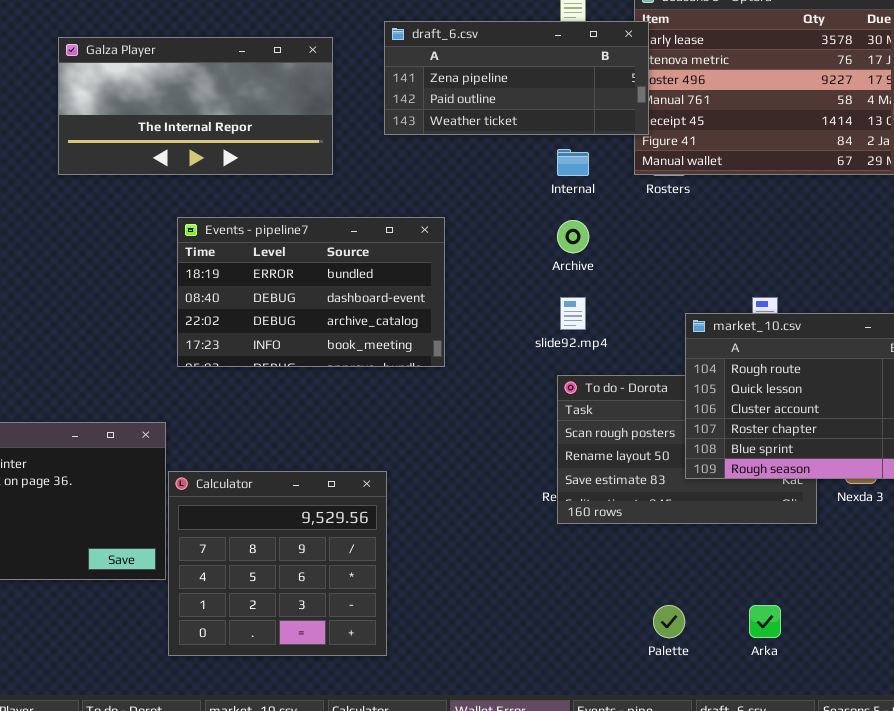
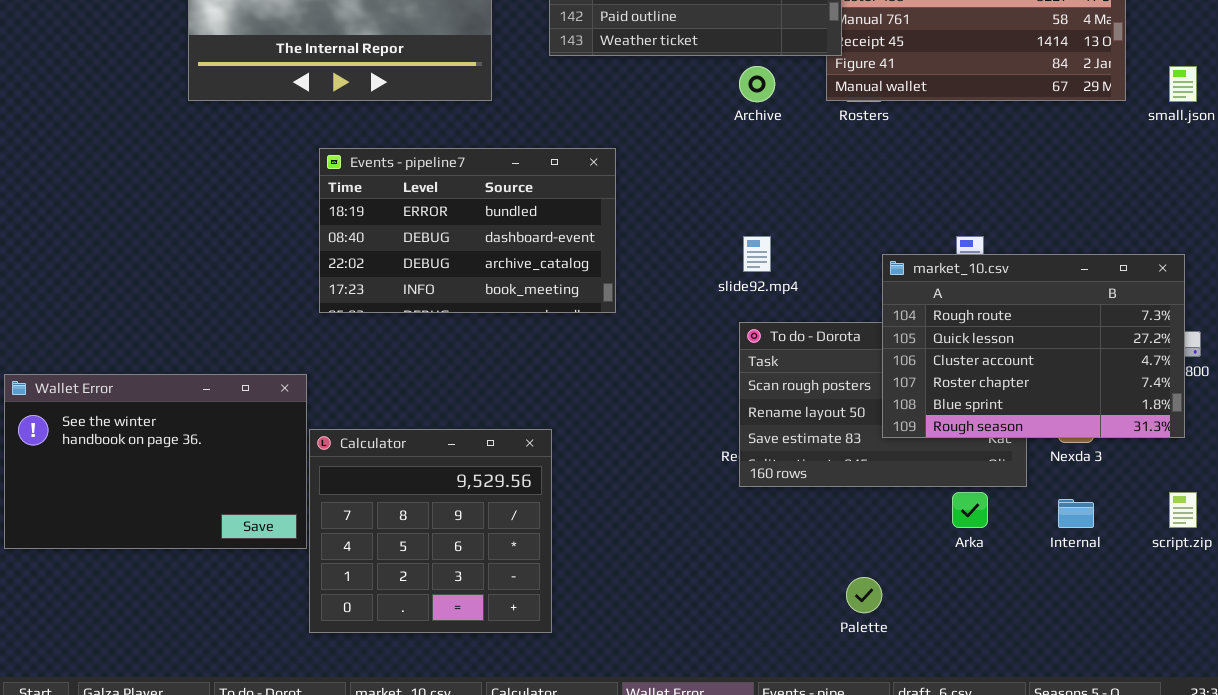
Internal: [557,149,589,176] -> [1058,499,1094,528], moved
Archive: [557,220,589,253] -> [739,66,775,102], moved
Arka: [749,605,781,638] -> [952,492,988,528], moved

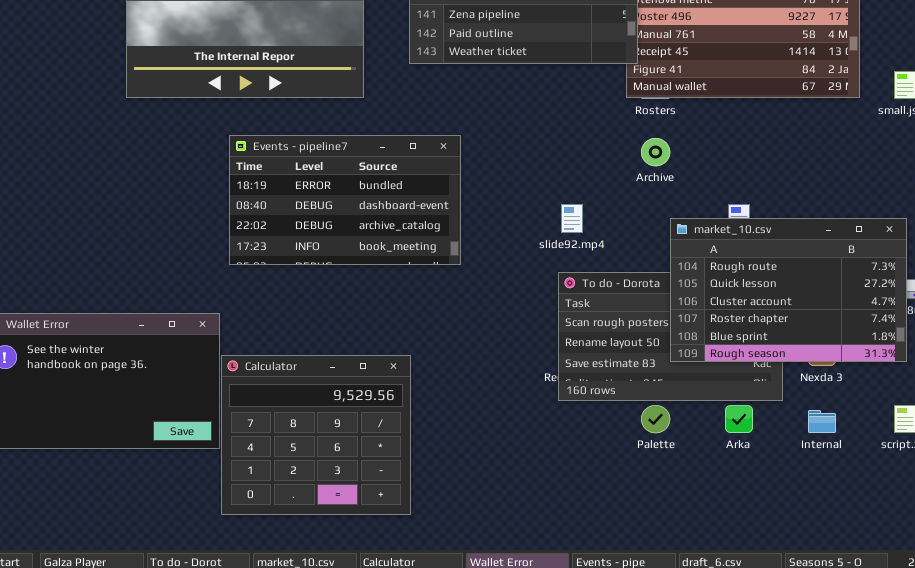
Archive: [739,66,775,102] -> [641,138,670,166], moved
Palette: [846,577,882,613] -> [641,405,670,433], moved

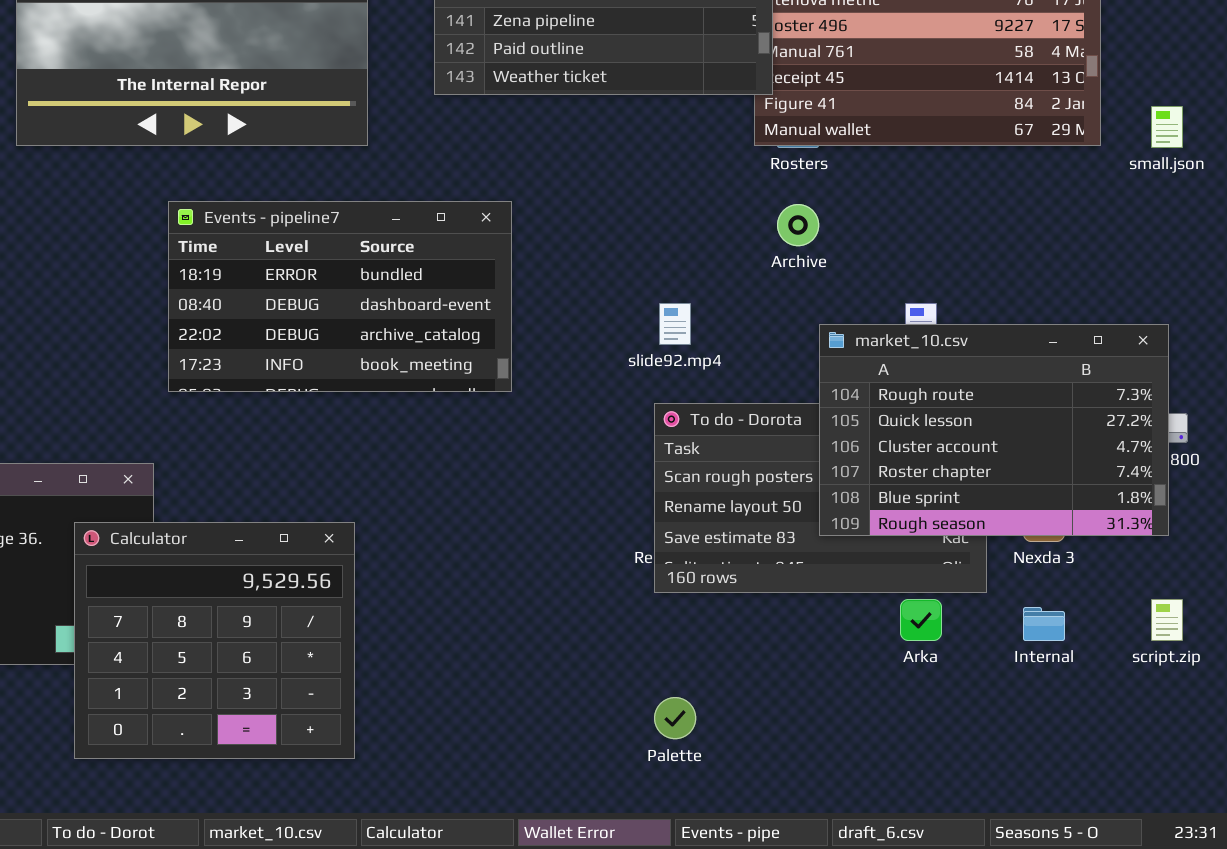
Calculator: [221,355,411,515] -> [74,522,355,759], moved
Palette: [641,405,670,433] -> [654,697,696,739], moved

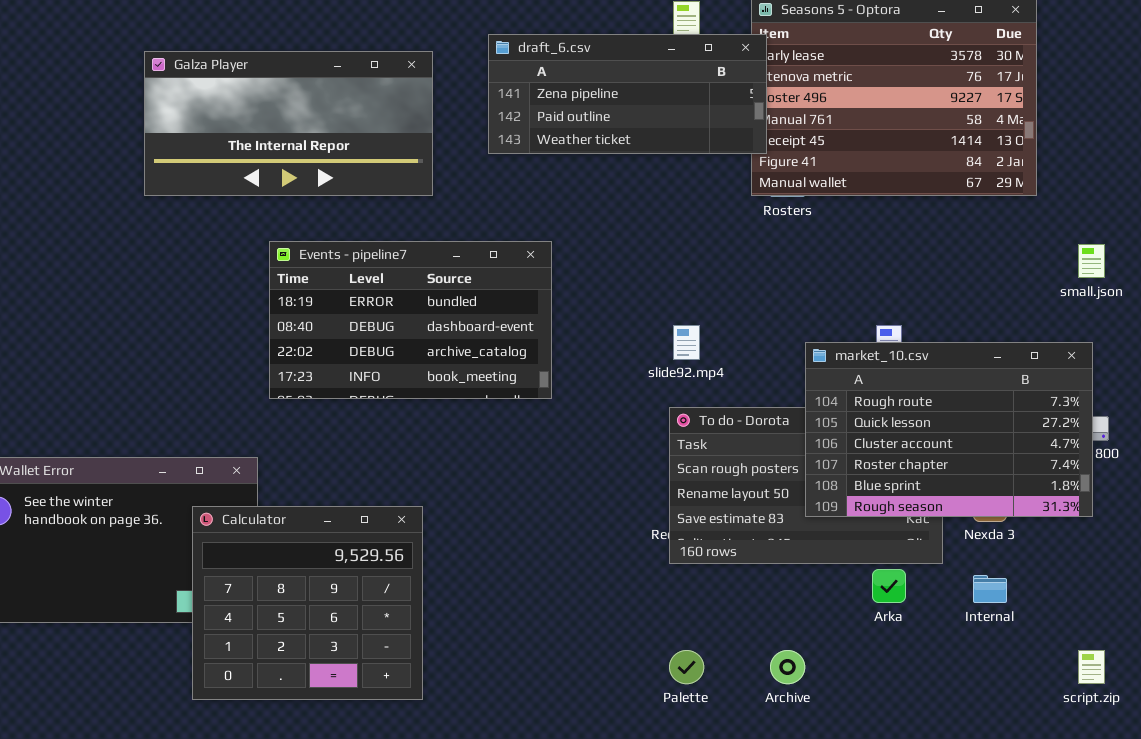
small.json: [1151,106,1183,148] -> [1078,244,1105,278], moved
Archive: [777,204,819,246] -> [770,650,805,684], moved
script.zip: [1151,599,1183,641] -> [1078,650,1105,684], moved

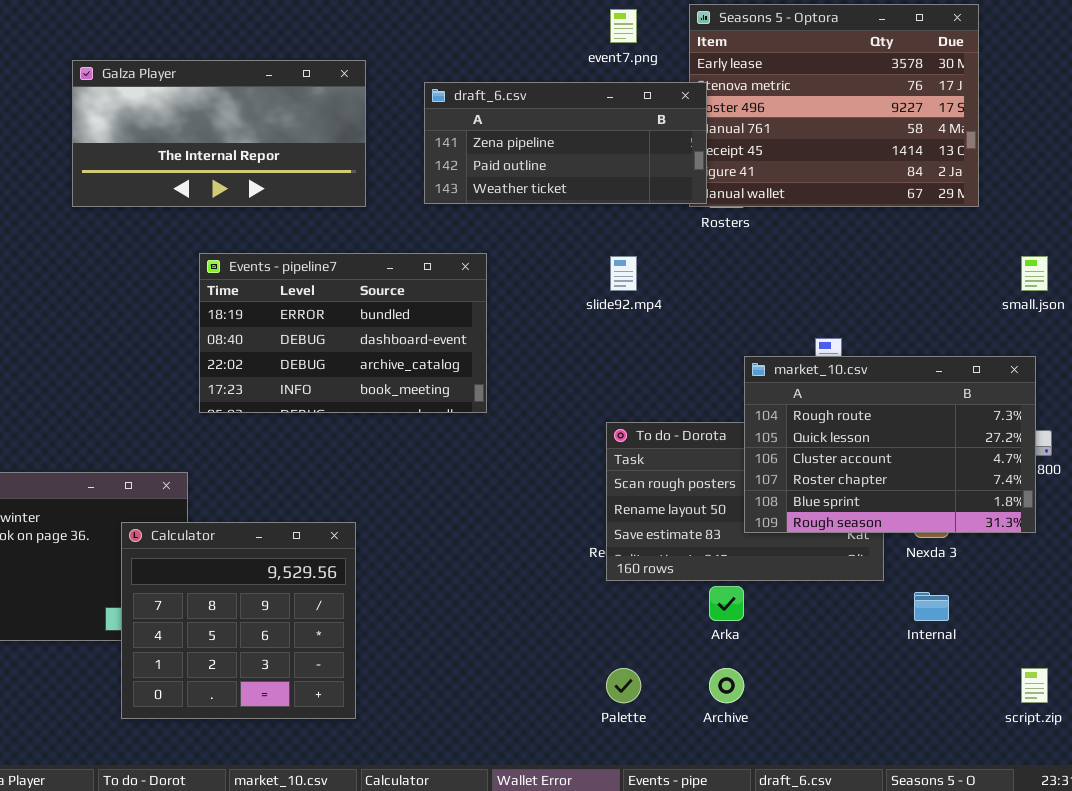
draft_6.csv: [488,34,767,154] -> [424,82,707,204], moved
slide92.mp4: [673,325,700,360] -> [610,256,637,291], moved
Arka: [872,569,906,603] -> [709,586,744,621], moved

